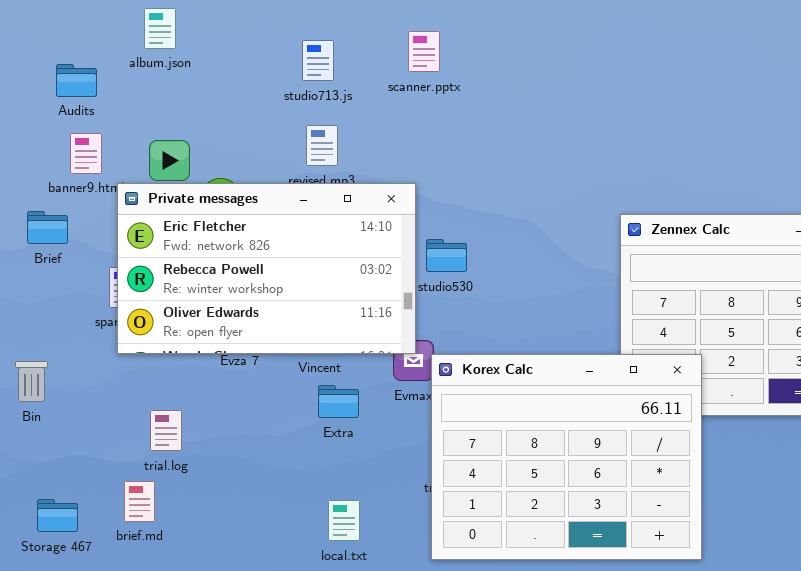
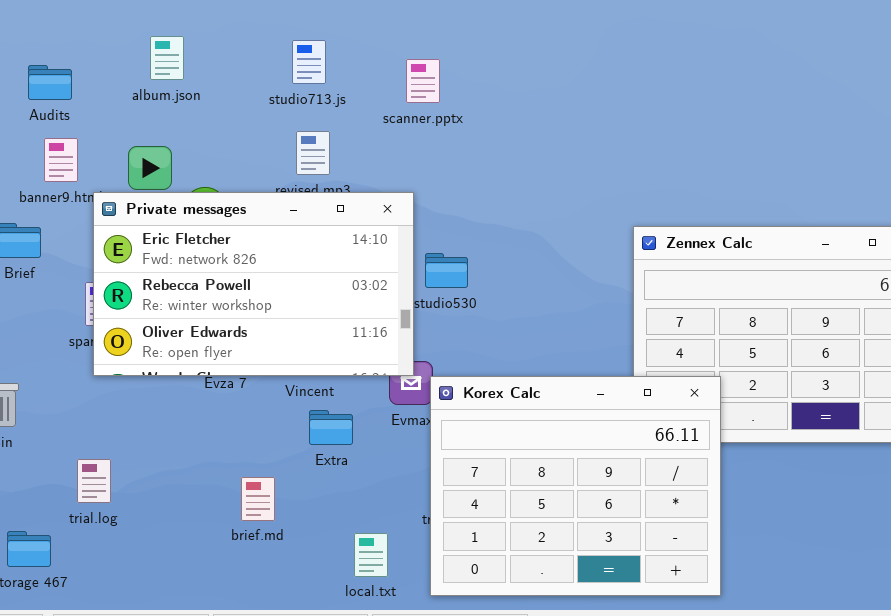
album.json: [144,8,176,49] -> [150,36,184,80], moved
scanner.pptx: [408,31,440,72] -> [406,59,440,103], moved
trial.log: [150,410,182,451] -> [77,459,111,503], moved
brief.md: [124,481,155,522] -> [241,477,275,521], moved
local.txt: [328,500,360,541] -> [354,533,388,577], moved

